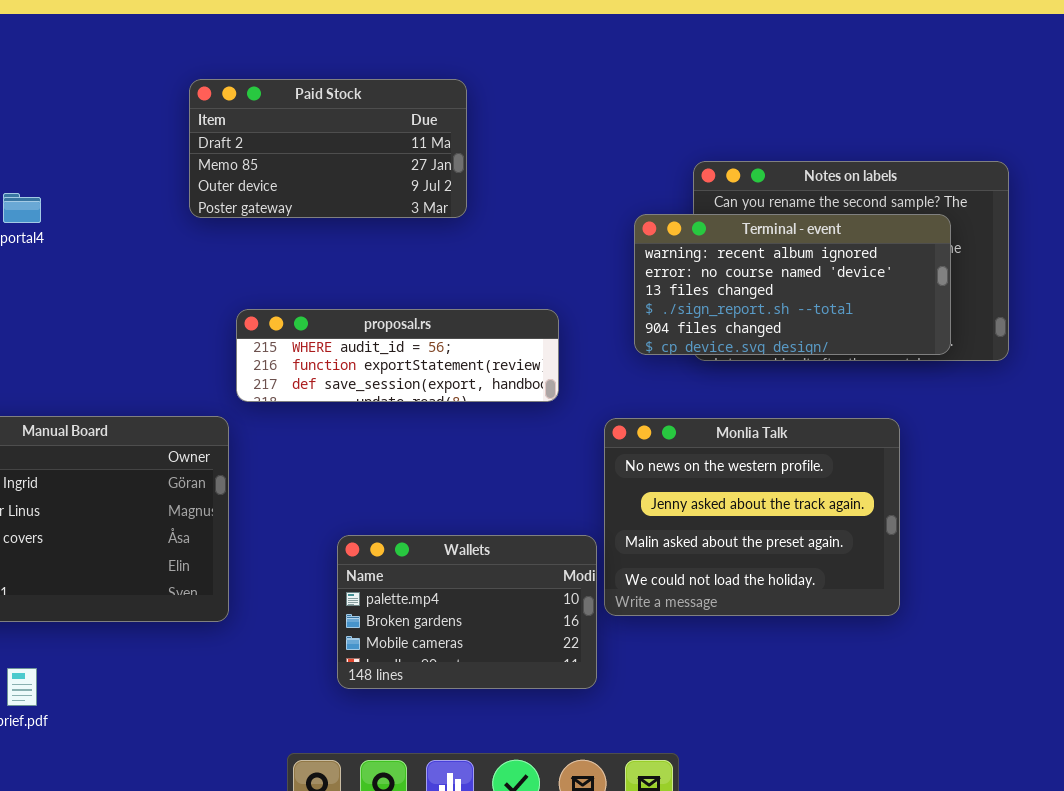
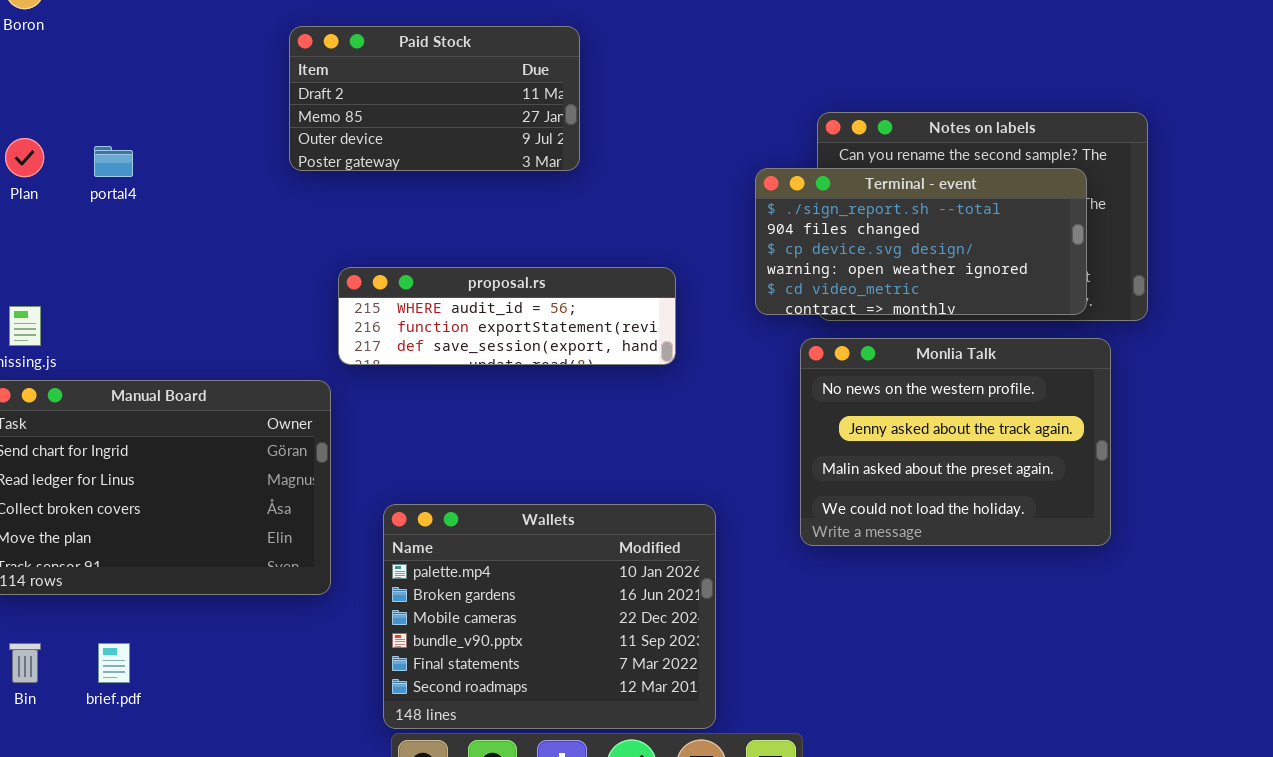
Terminal - event: [634,214,951,355] -> [755,168,1087,315], scrolled down 3 rows
Monlia Talk: [604,418,900,616] -> [800,338,1111,546], moved
Wallets: [337,535,597,689] -> [383,504,716,729], resized

